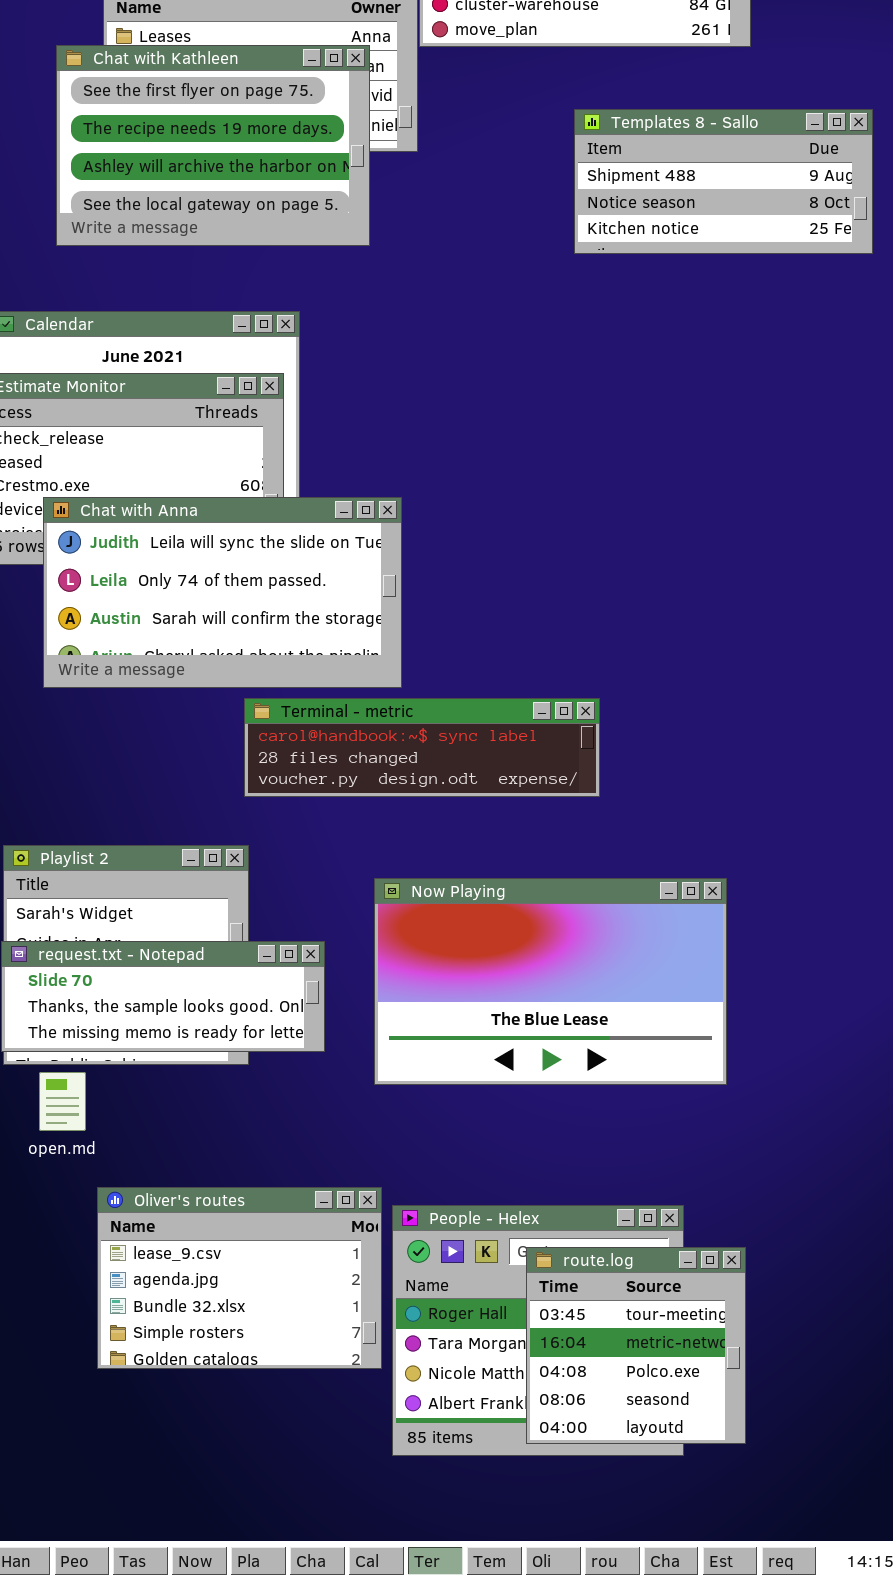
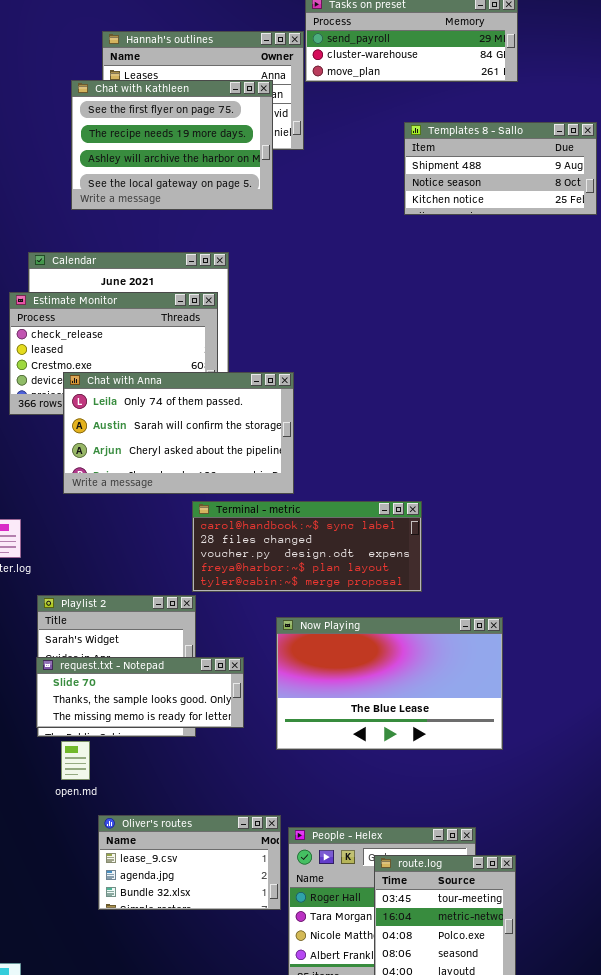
Chat with Anna: [43,497,402,688] -> [63,372,294,494], scrolled down 1 row
Terminal - metric: [244,698,600,797] -> [192,501,422,592], resized
Oliver's routes: [97,1187,382,1369] -> [98,815,281,910], resized

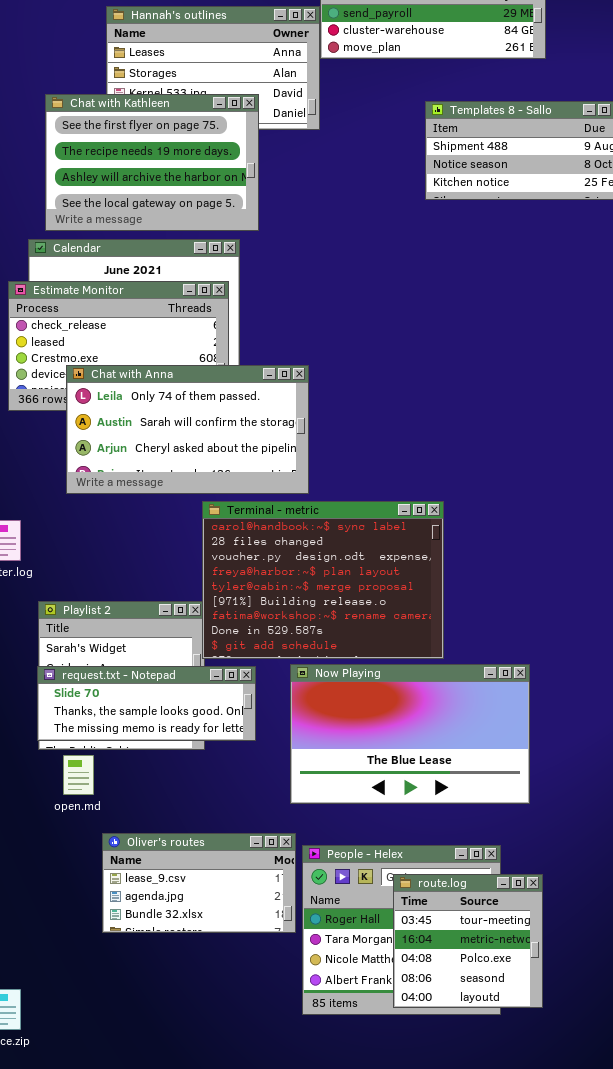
Chat with Kathleen: [71,80,273,210] -> [45,94,259,231], moved
Terminal - metric: [192,501,422,592] -> [202,501,444,659], resized
Now Playing: [276,617,503,750] -> [290,664,530,804], moved

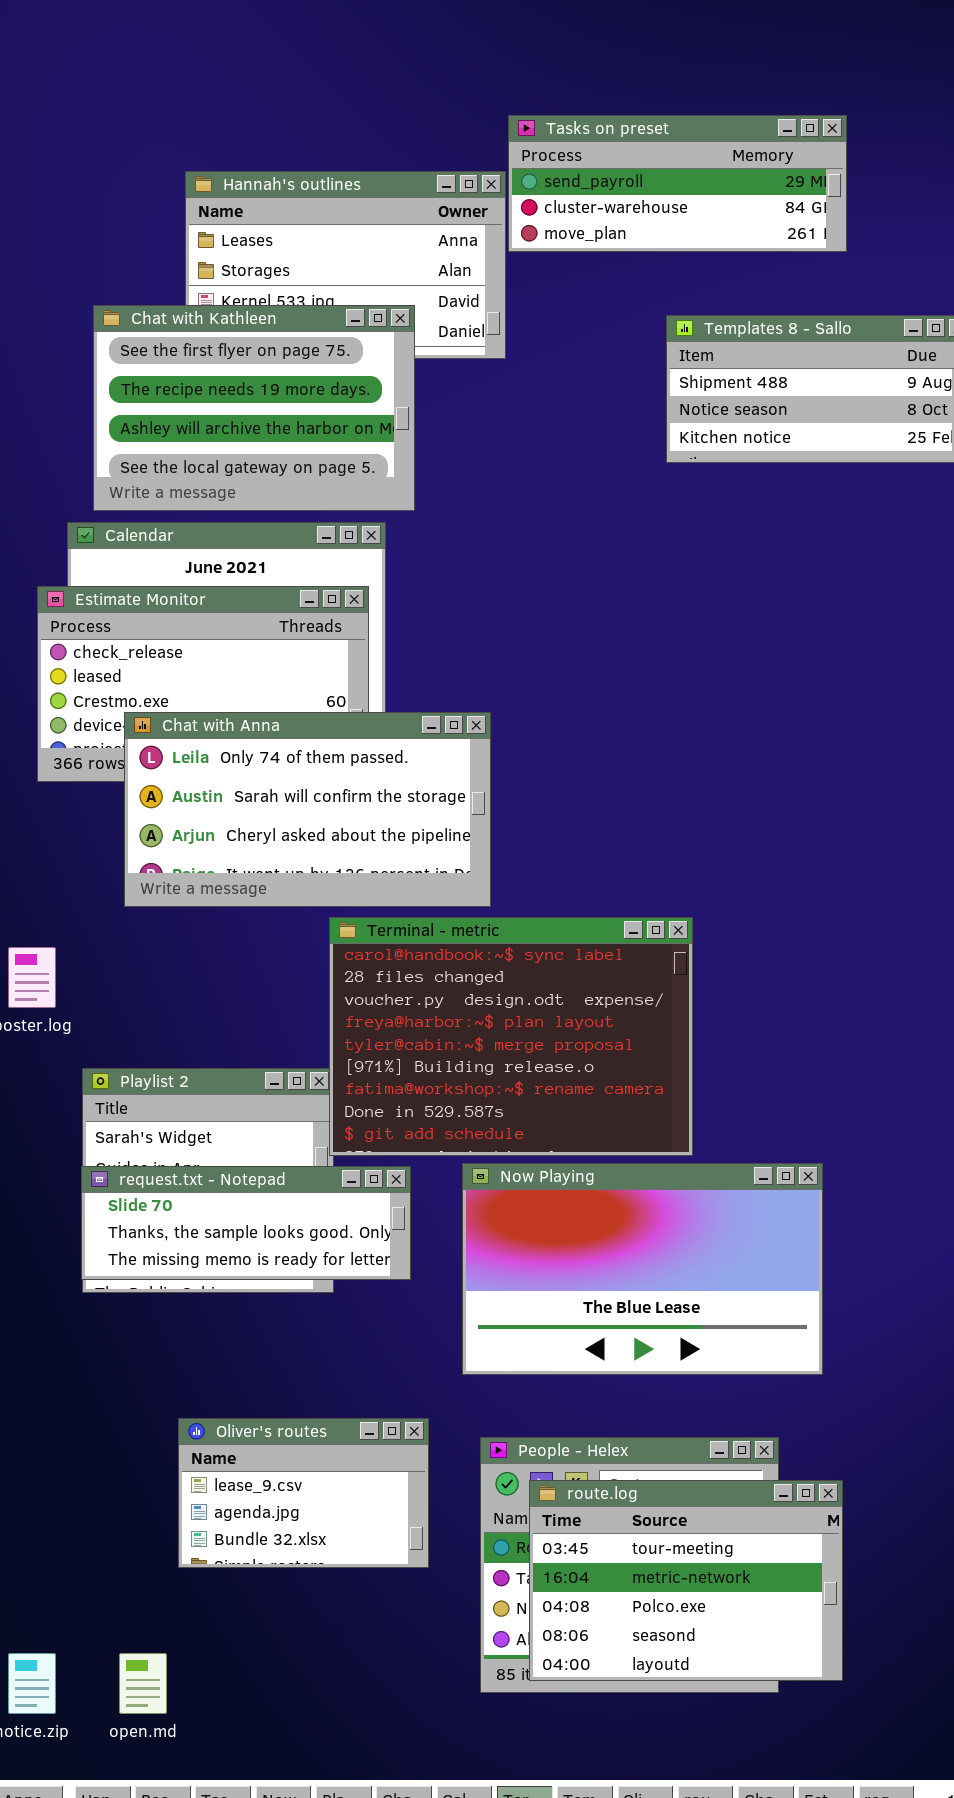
open.md: [63,755,94,795] -> [119,1653,167,1714], moved
Oliver's routes: [102,833,296,933] -> [178,1418,429,1568], resized
route.log: [393,874,543,1008] -> [529,1480,843,1681], resized

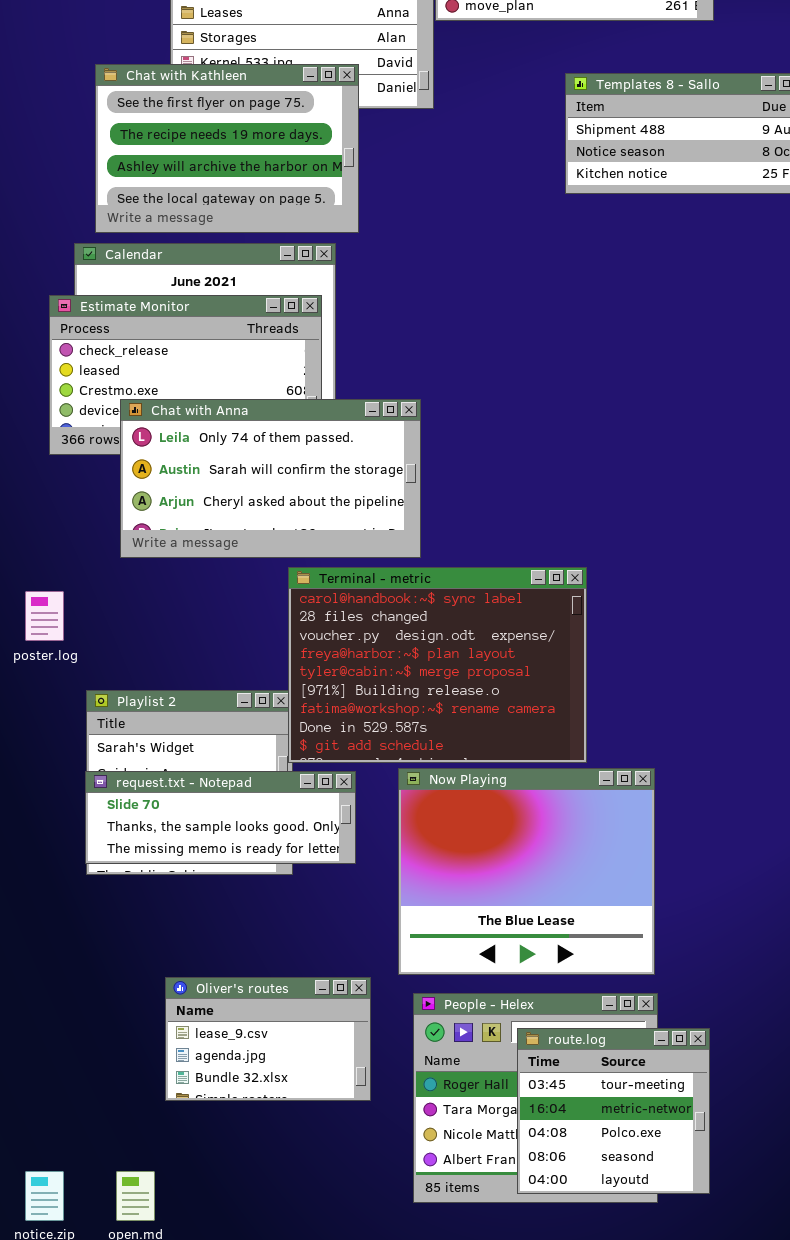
Now Playing: [462,1163,823,1375] -> [398,768,655,975], resized
route.log: [529,1480,843,1681] -> [517,1028,710,1194], resized

